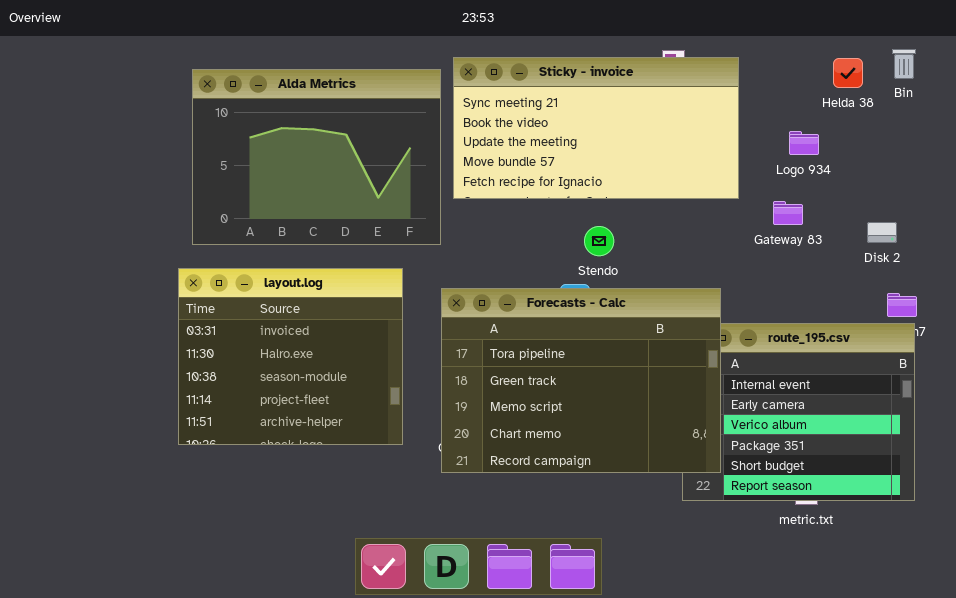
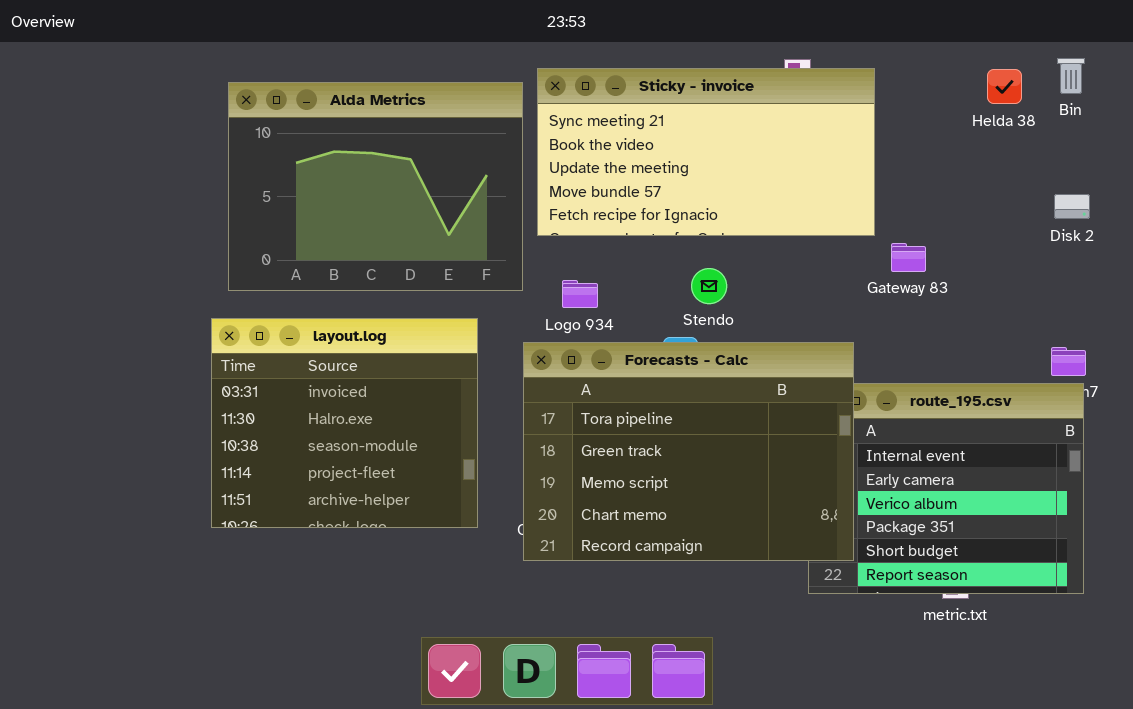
Logo 934: [789,131,819,155] -> [562,280,598,308], moved
Gateway 83: [773,201,803,225] -> [891,243,926,272], moved
Disk 2: [867,222,897,243] -> [1054,194,1090,219], moved

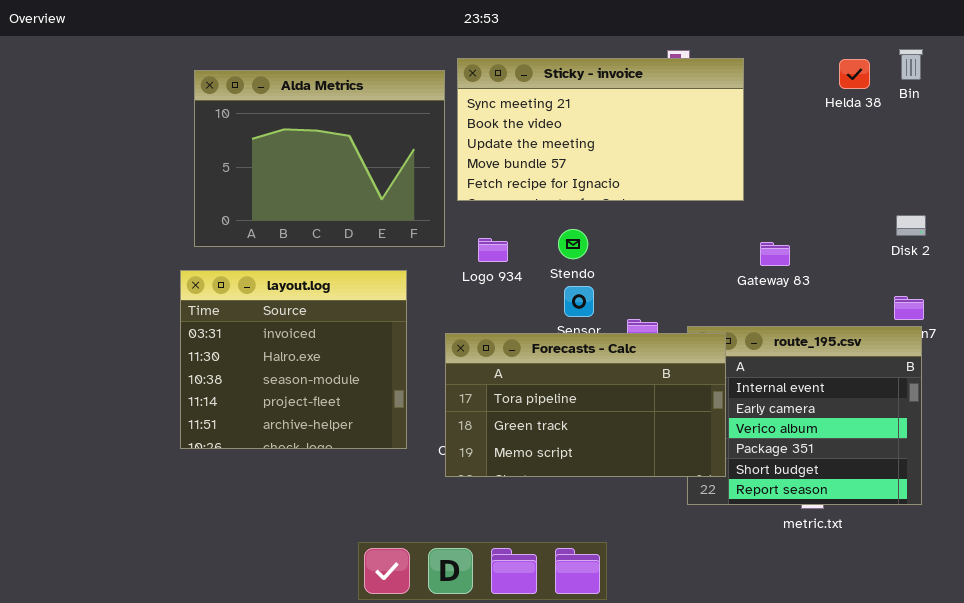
Disk 2: [1054,194,1090,219] -> [896,215,926,236], moved
Gateway 83: [891,243,926,272] -> [760,242,790,266], moved
Stendo: [691,268,727,304] -> [558,229,588,259], moved
Forecasts - Calc: [523,342,854,561] -> [445,333,726,477], resized

